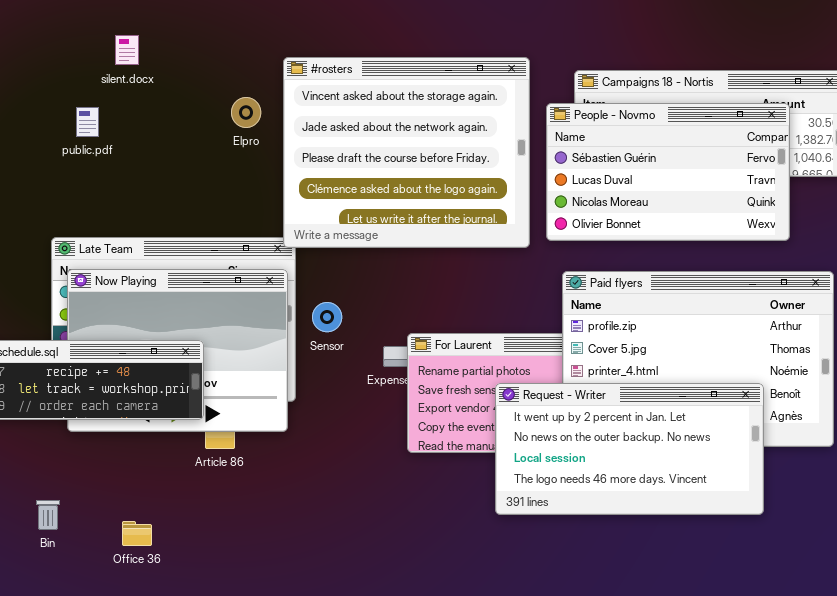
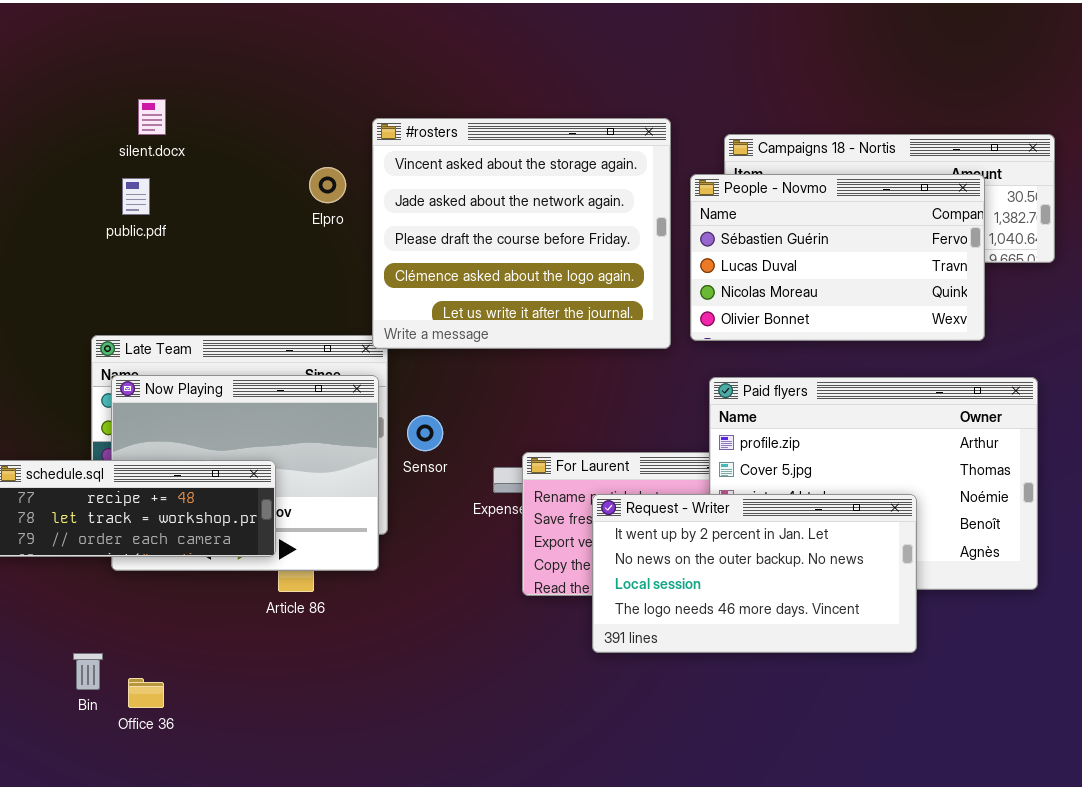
silent.docx: [115,35,139,65] -> [138,99,166,135], moved
Request - Writer: [495,383,764,515] -> [592,494,917,653], moved
Office 36: [122,521,152,546] -> [128,678,164,708], moved

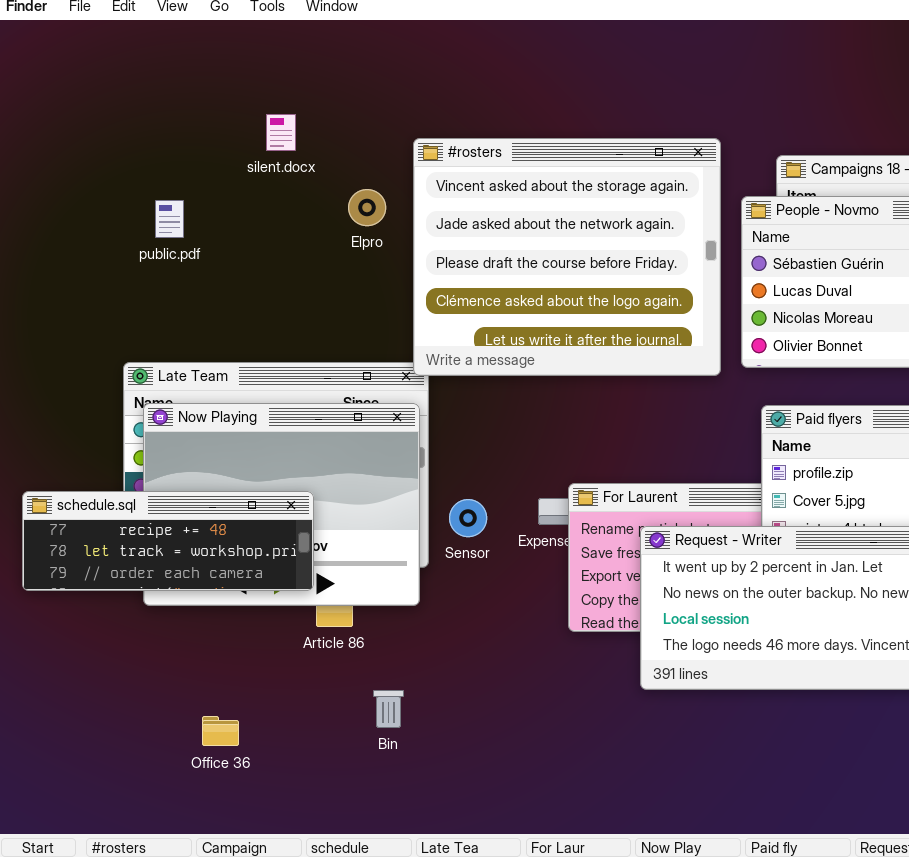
silent.docx: [138,99,166,135] -> [266,114,296,151], moved
Sensor: [407,415,443,451] -> [449,499,487,537], moved
Bin: [73,653,103,690] -> [373,690,404,728], moved
Office 36: [128,678,164,708] -> [202,716,239,746], moved

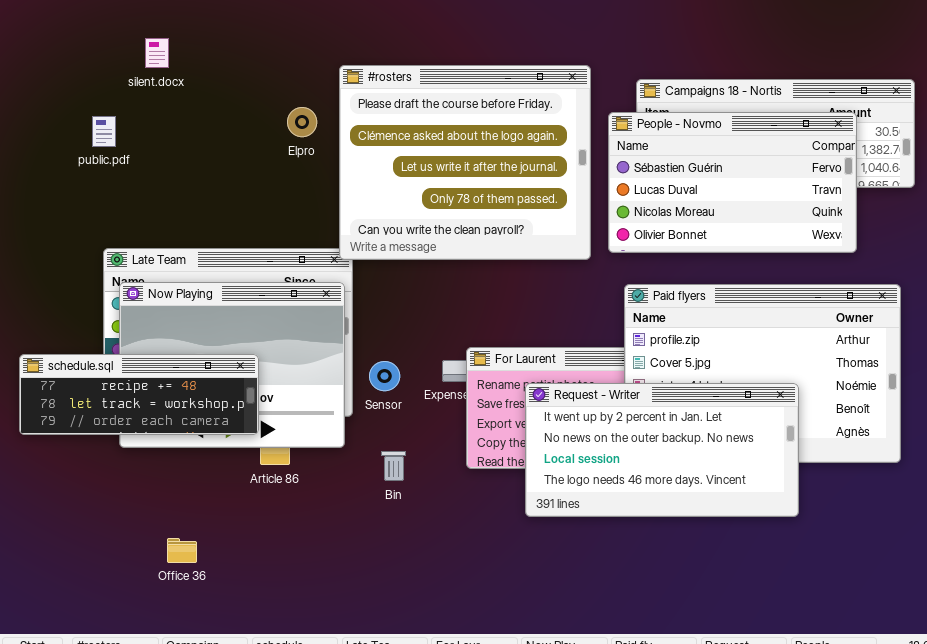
silent.docx: [266,114,296,151] -> [145,38,169,68], moved
#rosters: [413,138,721,376] -> [339,65,591,260], scrolled down 2 rows
public.pdf: [155,200,184,238] -> [92,116,116,147], moved
Bin: [373,690,404,728] -> [381,451,406,481], moved

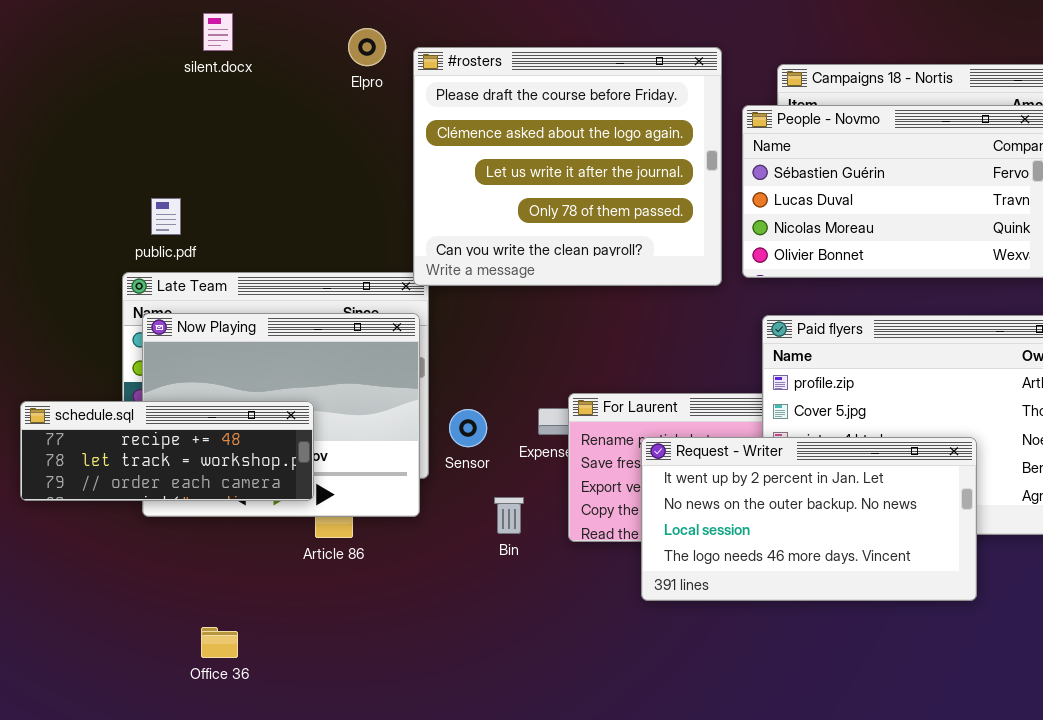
silent.docx: [145,38,169,68] -> [203,13,233,51], moved
Elpro: [287,107,317,137] -> [348,28,386,66], moved
public.pdf: [92,116,116,147] -> [151,198,181,235], moved
Bin: [381,451,406,481] -> [494,497,524,534], moved

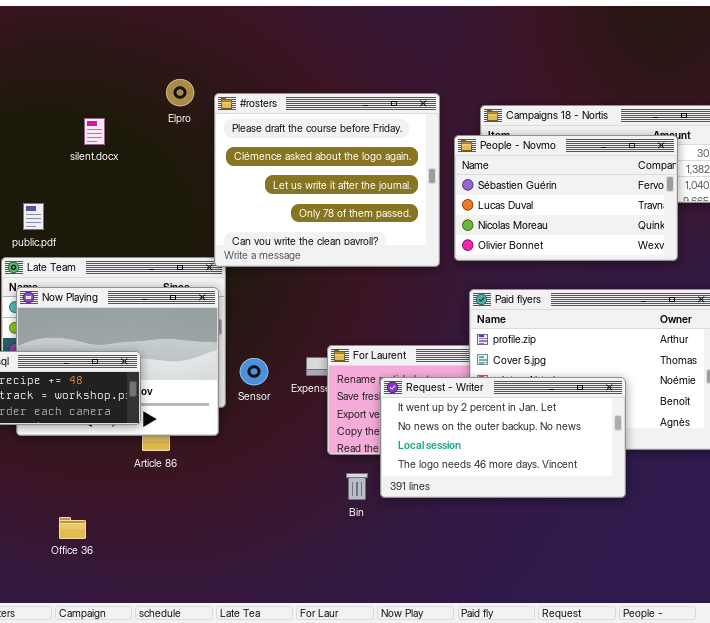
silent.docx: [203,13,233,51] -> [84,118,105,145], moved
Bin: [494,497,524,534] -> [346,473,368,500], moved

